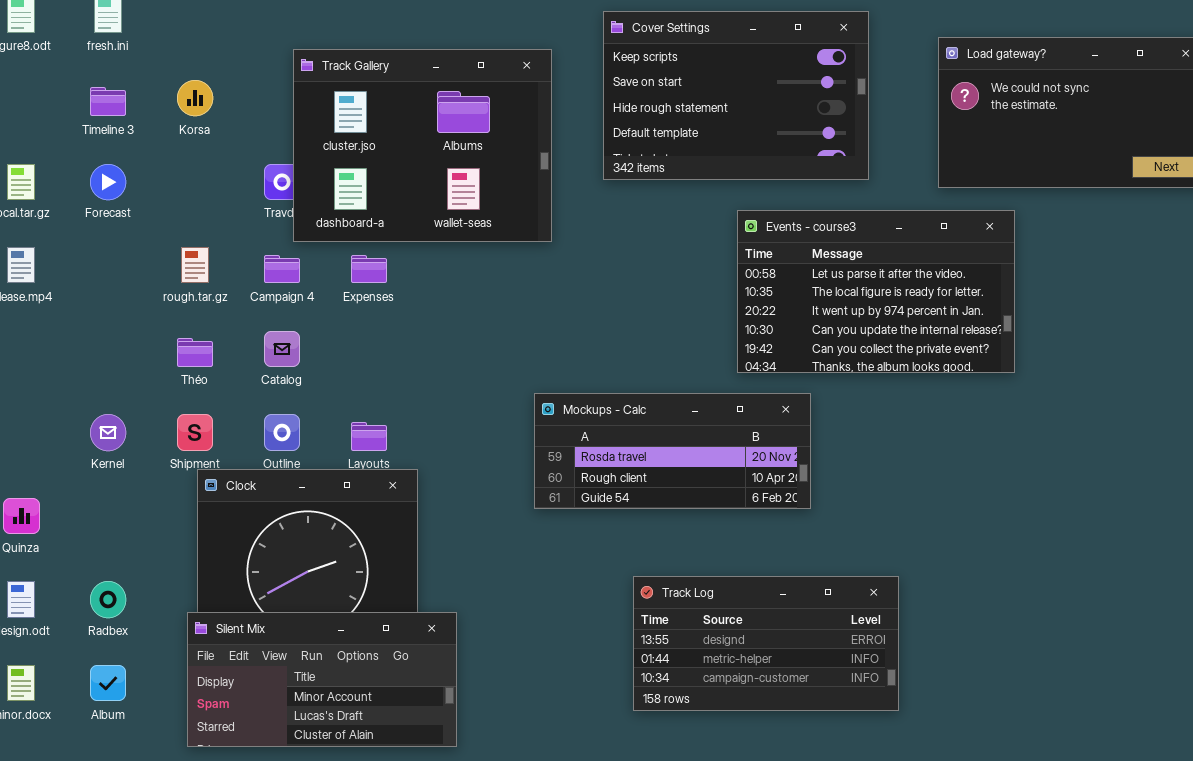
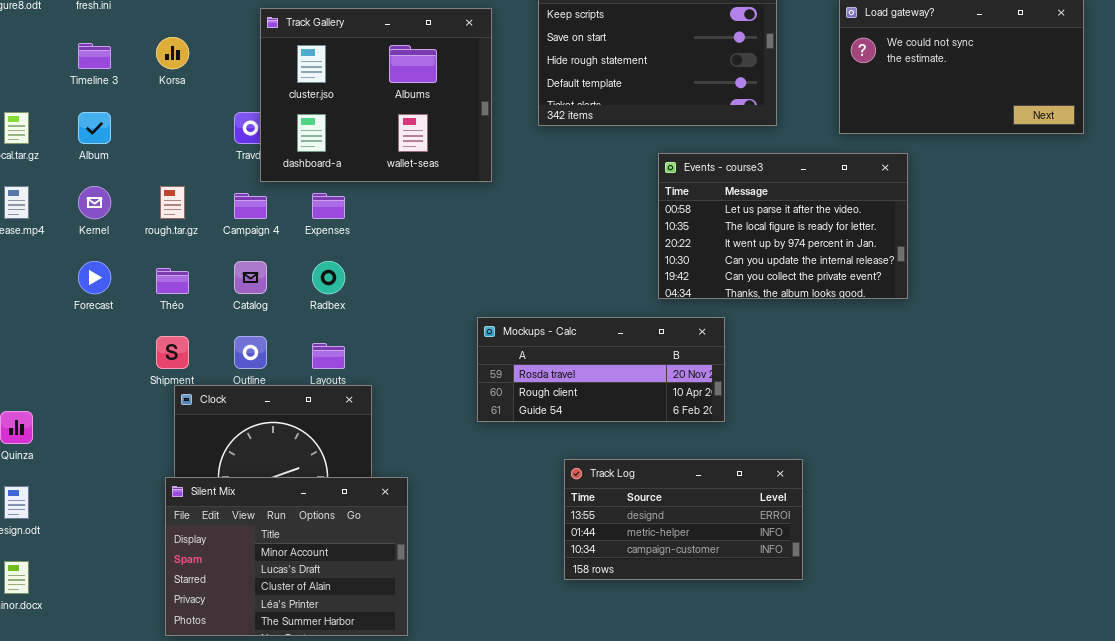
Forecast: [90,164,126,200] -> [78,261,111,294], moved
Kernel: [90,414,126,451] -> [78,186,111,219], moved
Track Log: [633,576,899,711] -> [564,459,803,580], moved
Radbex: [90,581,126,618] -> [312,261,345,294], moved
Silent Mix: [187,612,457,747] -> [165,477,408,636], resized
Album: [90,665,126,701] -> [78,112,111,144], moved

